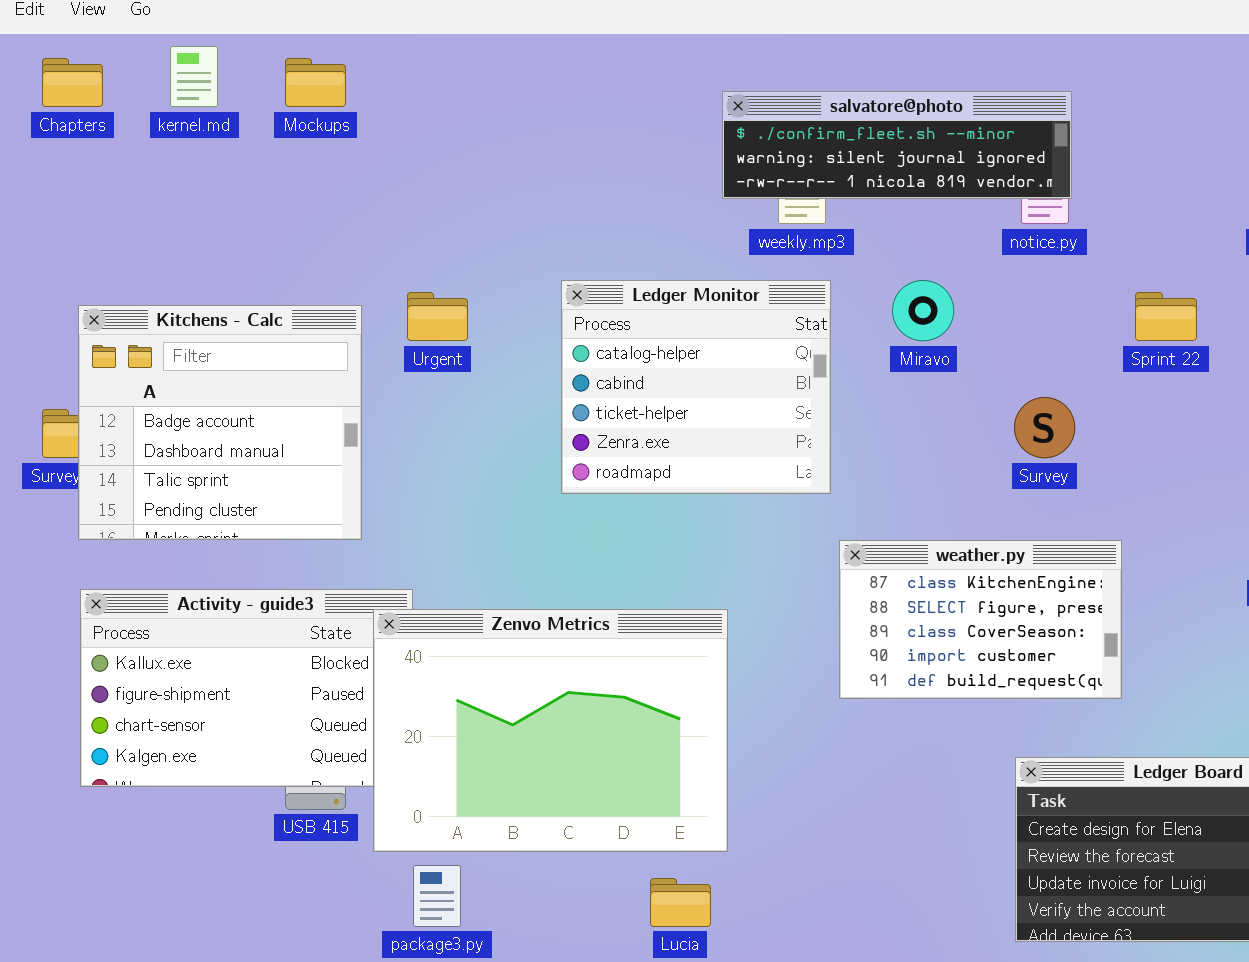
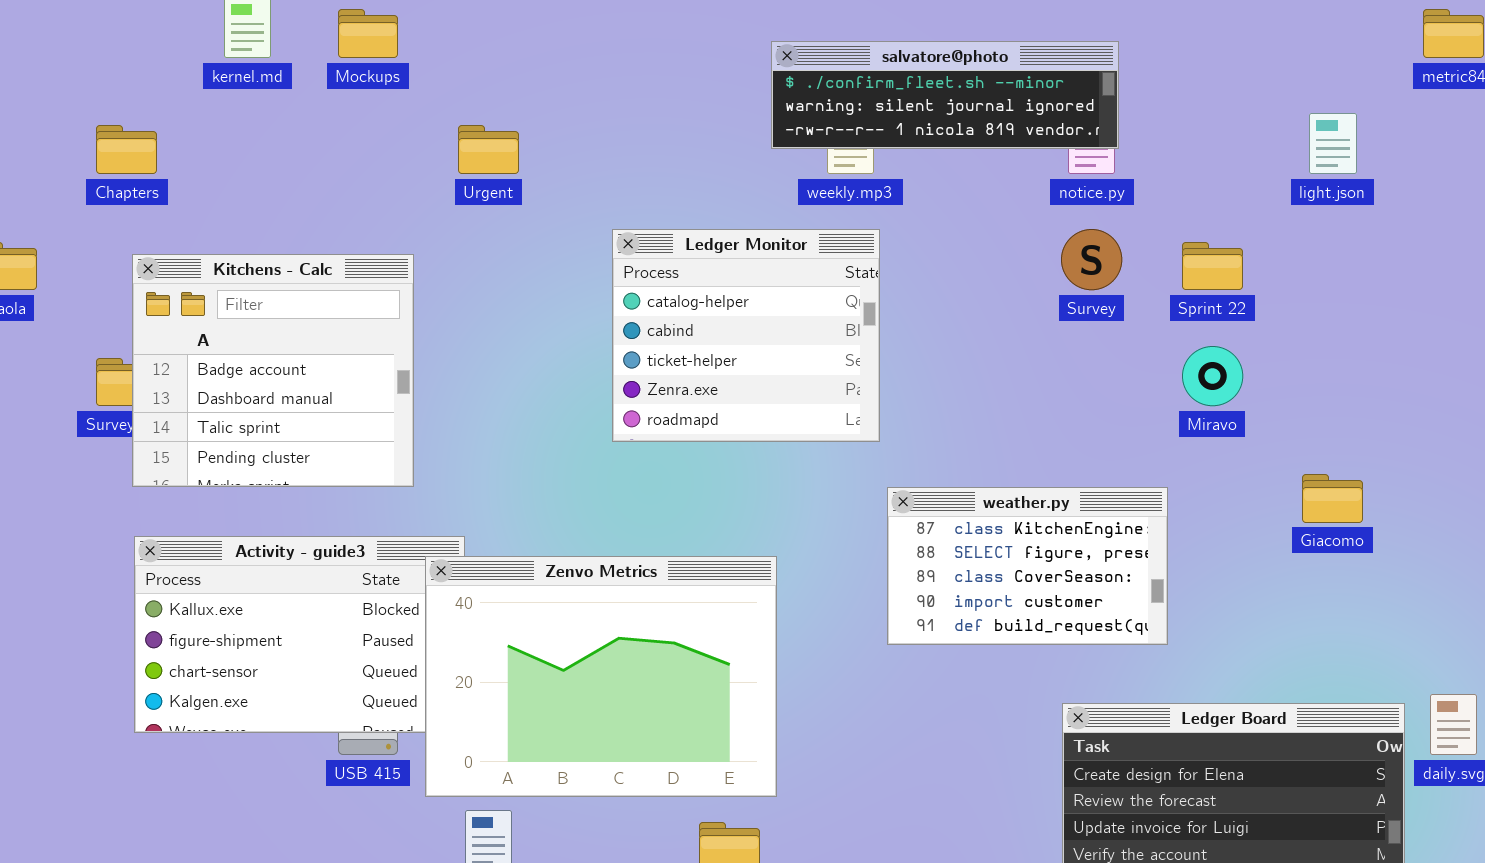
Chapters: [42,58,103,107] -> [96,125,157,174], moved
Miravo: [892,280,954,341] -> [1182,346,1243,406], moved
Urgent: [407,292,468,341] -> [458,125,519,174], moved
Survey: [1014,397,1075,458] -> [1061,229,1122,290], moved

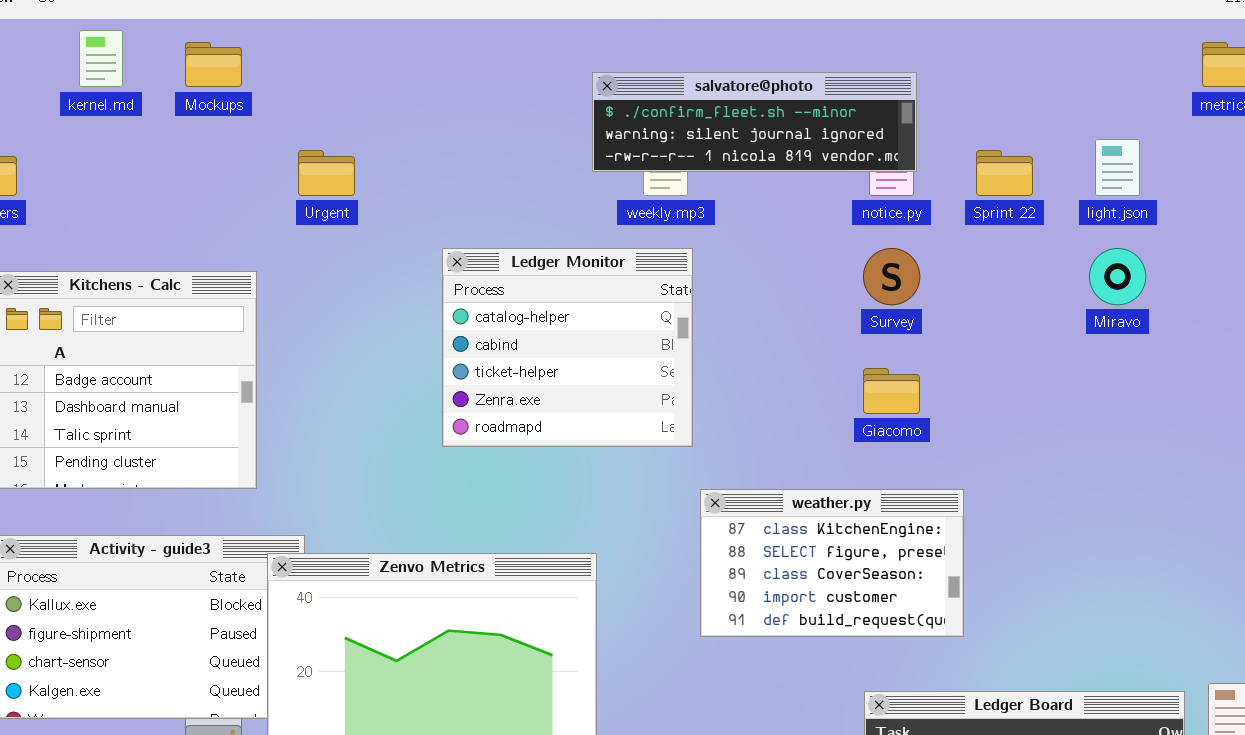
Sprint 22: [1182,242,1243,290] -> [976,150,1033,196], moved
Miravo: [1182,346,1243,406] -> [1089,248,1146,305], moved
Giacomo: [1302,474,1363,523] -> [863,368,920,414], moved

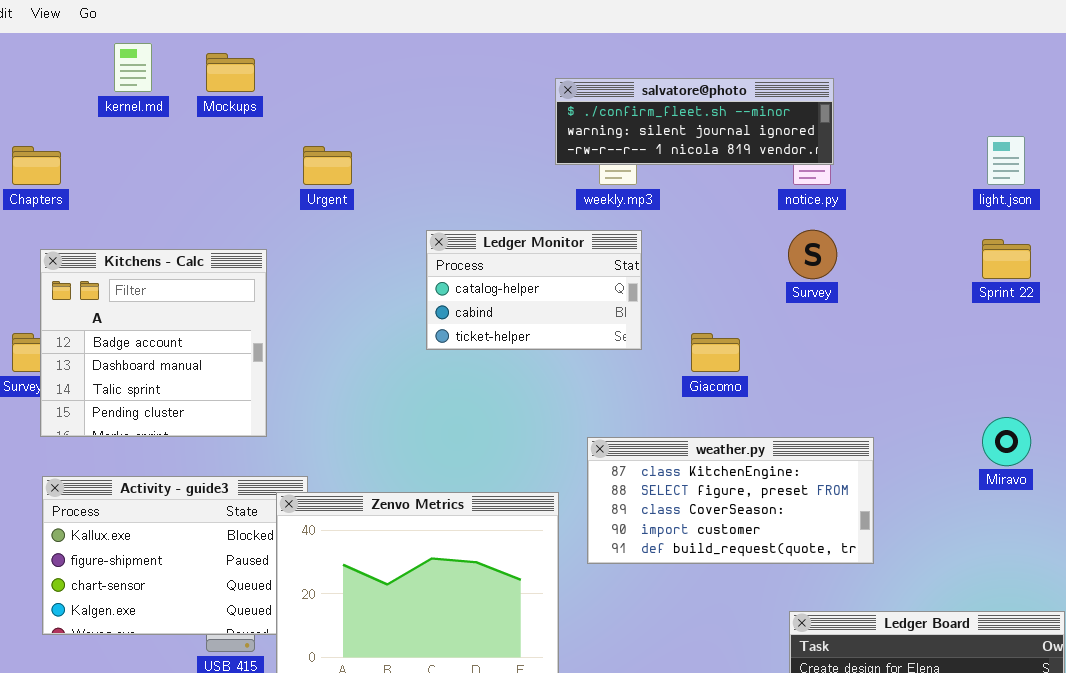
Sprint 22: [976,150,1033,196] -> [982,239,1031,279], moved
Ledger Monitor: [442,248,693,447] -> [426,230,642,350], resized
Miravo: [1089,248,1146,305] -> [982,417,1031,466], moved
Giacomo: [863,368,920,414] -> [691,333,740,372], moved
weather.py: [700,489,964,637] -> [587,437,874,564], resized

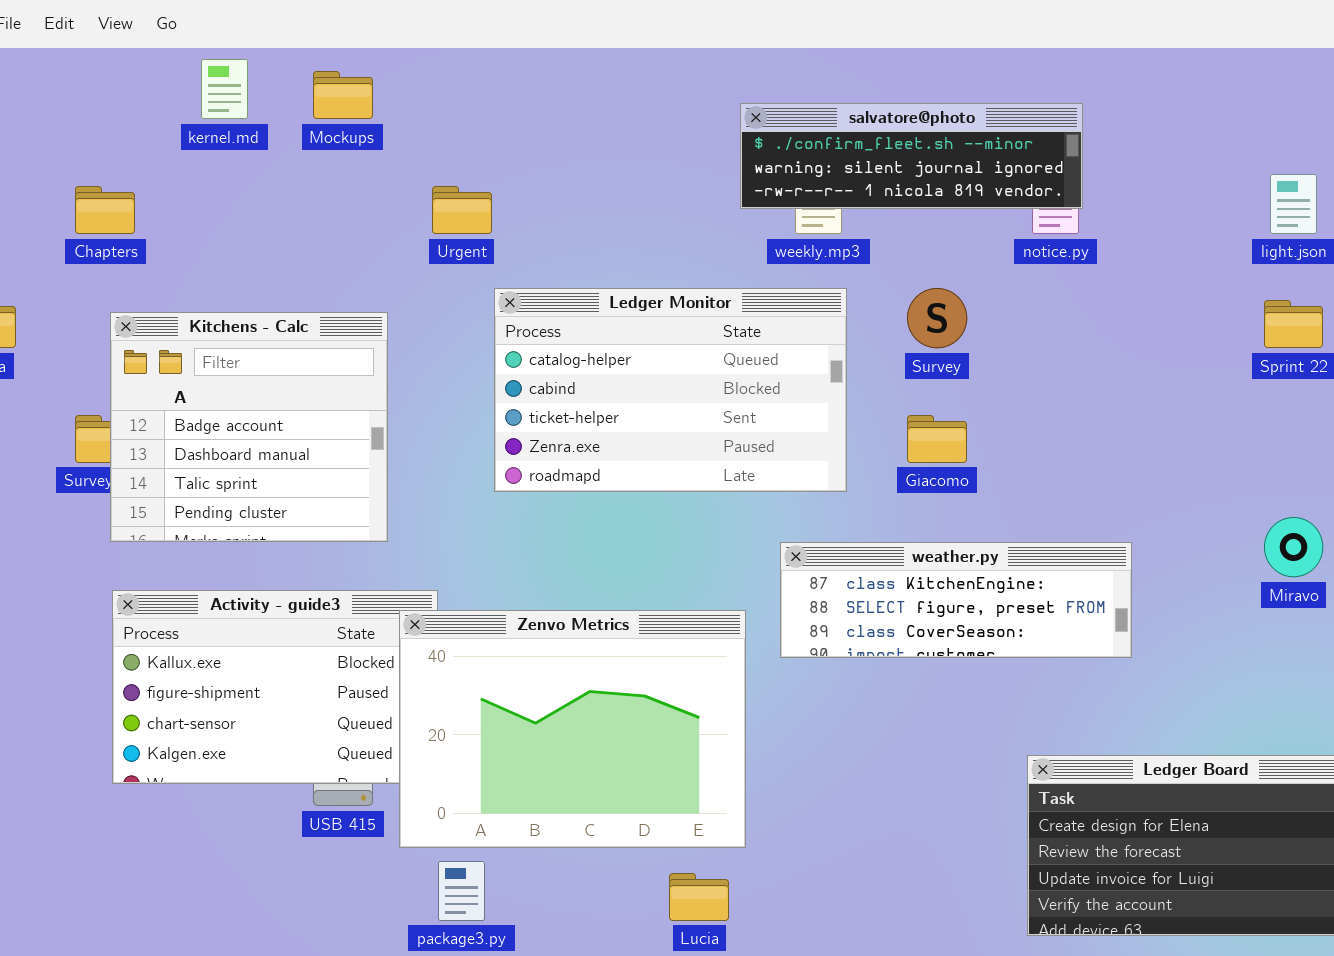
Ledger Monitor: [426,230,642,350] -> [494,288,847,492], resized
Survey: [788,230,837,279] -> [907,288,967,348], moved
weather.py: [587,437,874,564] -> [780,542,1132,658], resized

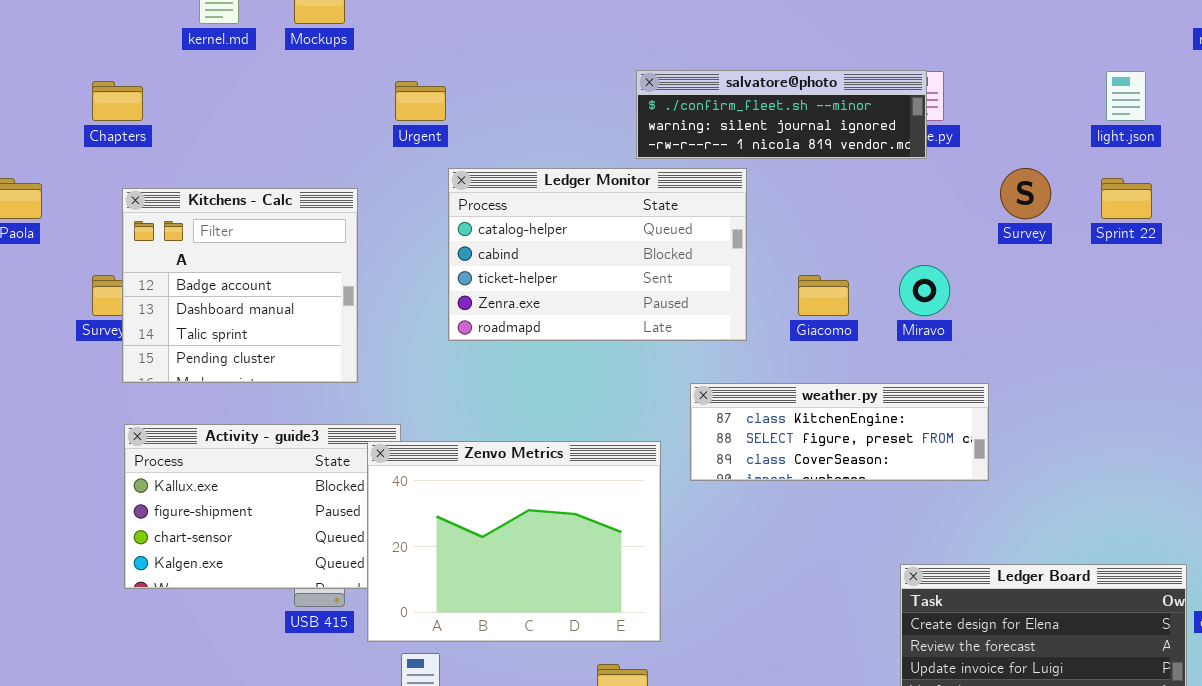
salvatore@photo: [740,103,1083,209] -> [636,70,927,159], moved
Survey: [907,288,967,348] -> [1000,168,1051,219], moved
Miravo: [1264,517,1323,577] -> [899,265,950,316], moved

